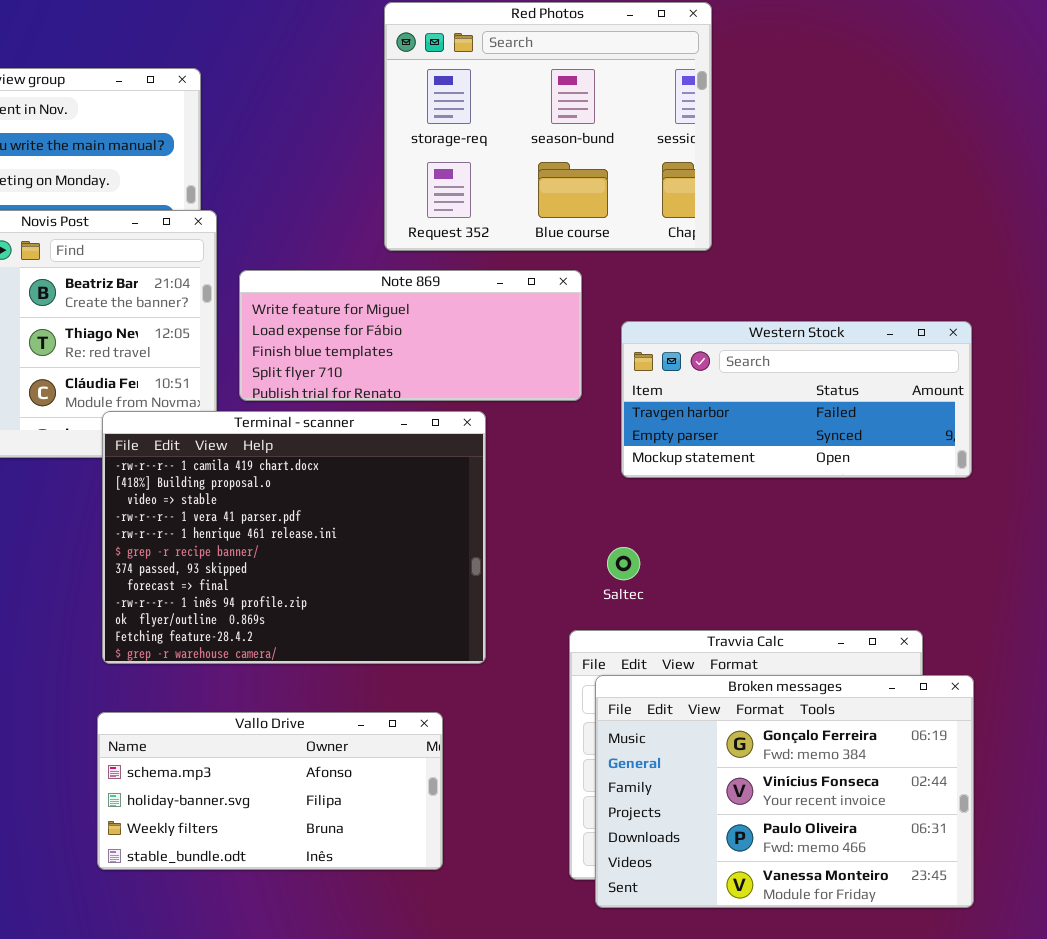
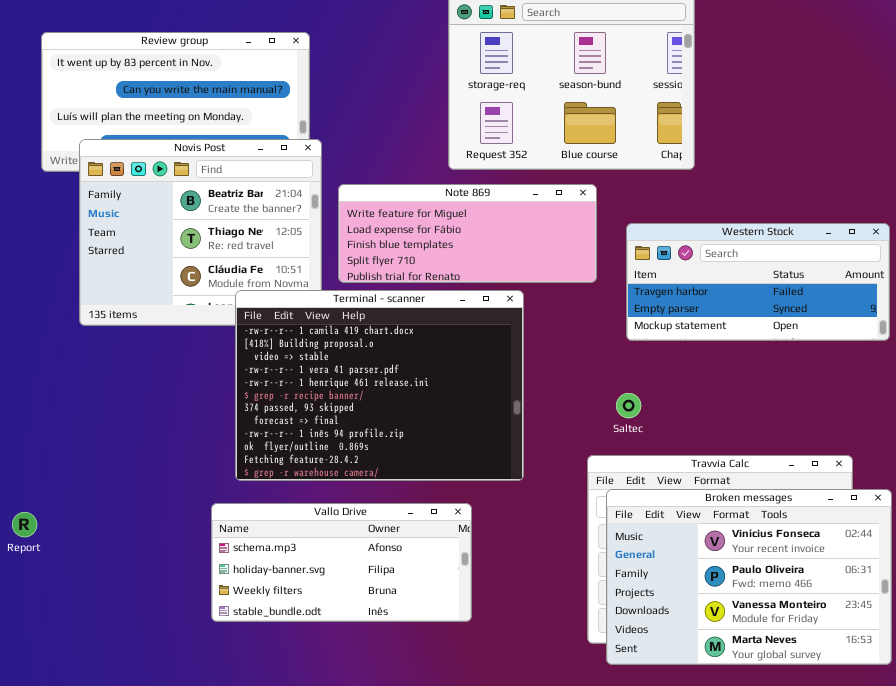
Broken messages: [595,675,974,908] -> [606,489,892,665], scrolled down 1 row
Vallo Drive: [97,712,443,870] -> [211,503,472,622], moved

